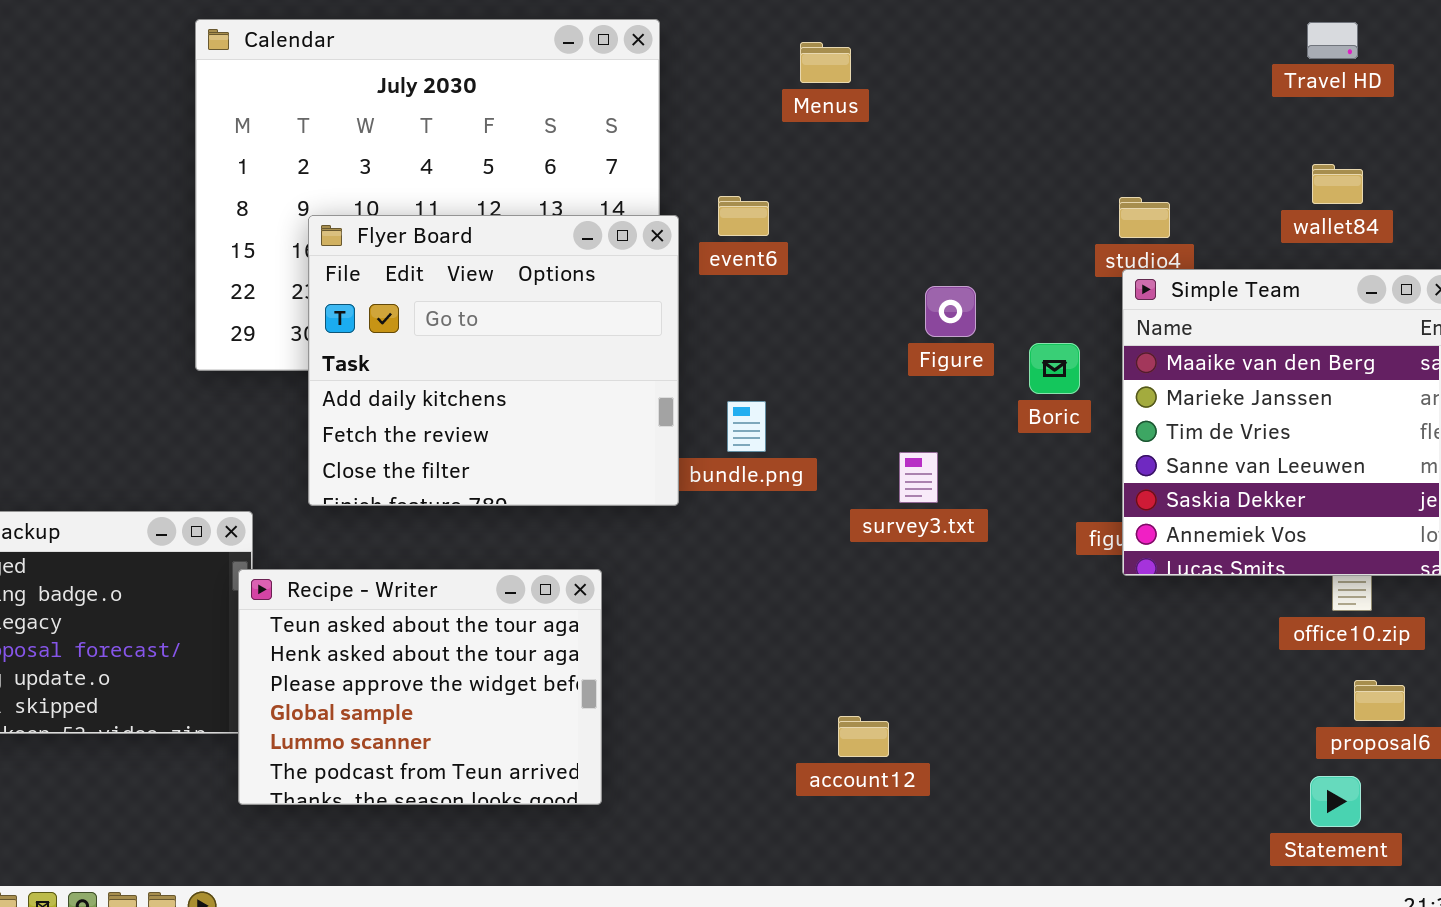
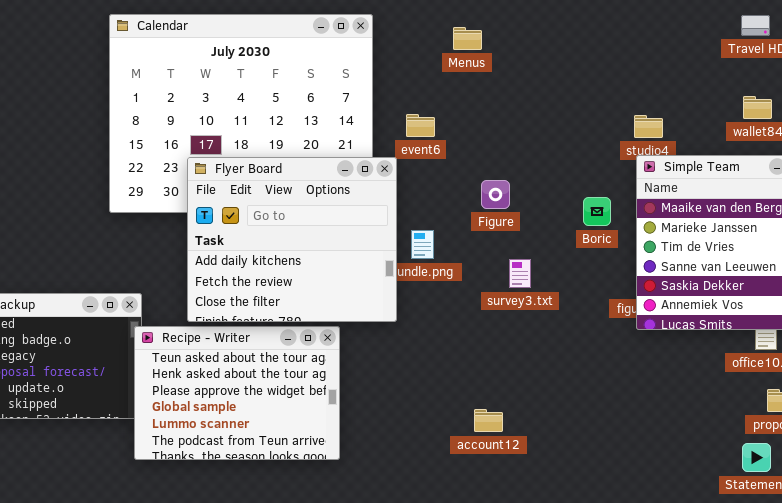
Flyer Board: [308,215,679,506] -> [187,157,397,322], moved
Figure: [925,286,976,337] -> [481,180,510,209], moved

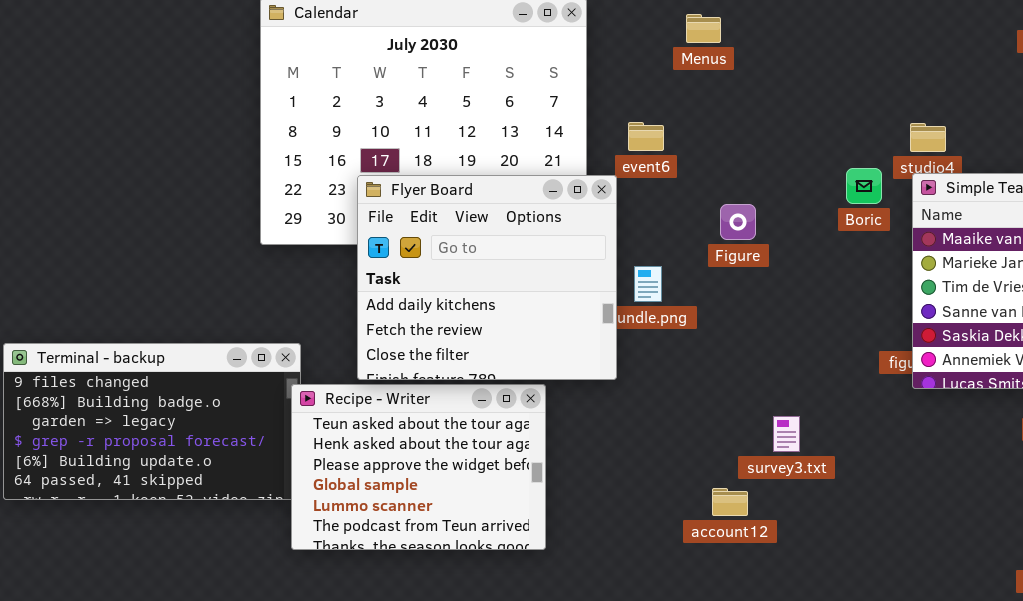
Boric: [583,197,611,226] -> [846,168,882,204], moved
survey3.txt: [509,259,531,288] -> [773,416,800,452], moved

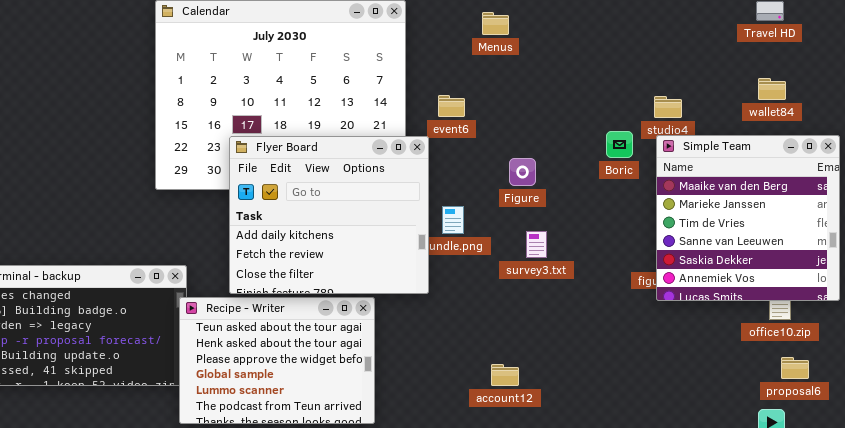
survey3.txt: [773,416,800,452] -> [526,231,547,258], moved
account12: [712,488,748,516] -> [491,364,519,386], moved

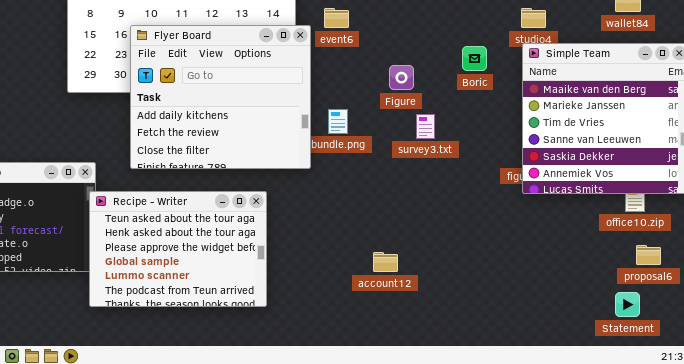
Boric: [606,131,633,158] -> [462,46,487,71], moved
Flyer Board: [229,136,429,294] -> [130,25,311,169], moved
survey3.txt: [526,231,547,258] -> [416,114,435,139], moved

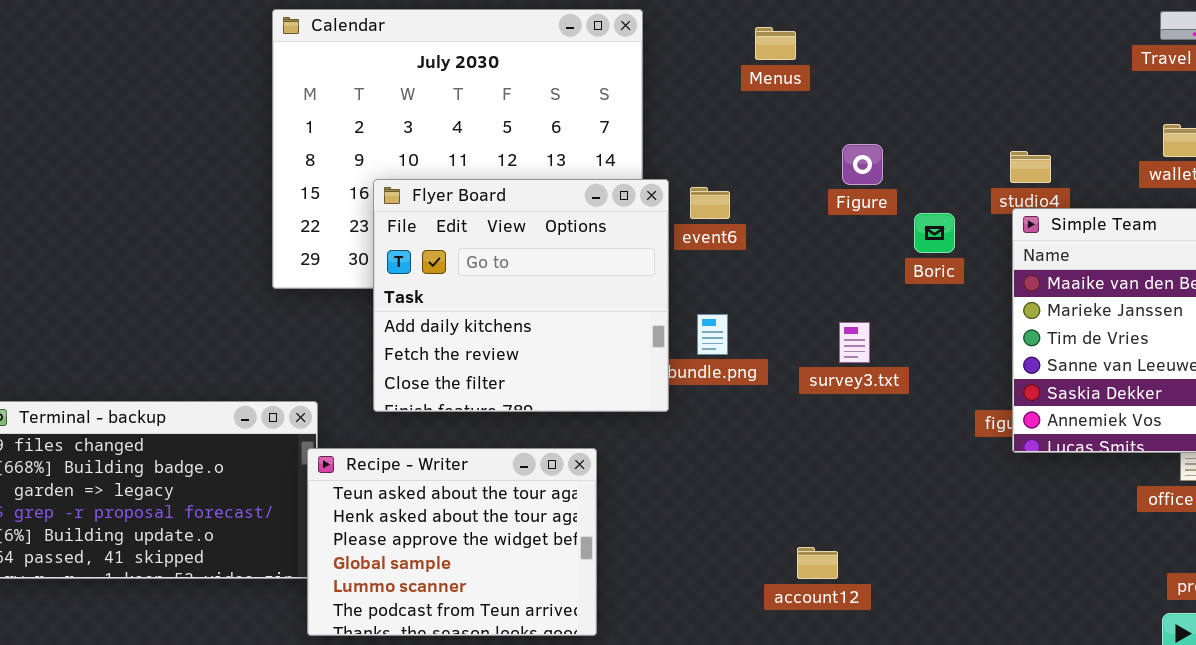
event6: [324,8,349,28] -> [690,187,730,219], moved
Figure: [389,65,414,90] -> [842,144,883,185], moved
account12: [373,252,398,272] -> [797,547,838,579], moved

